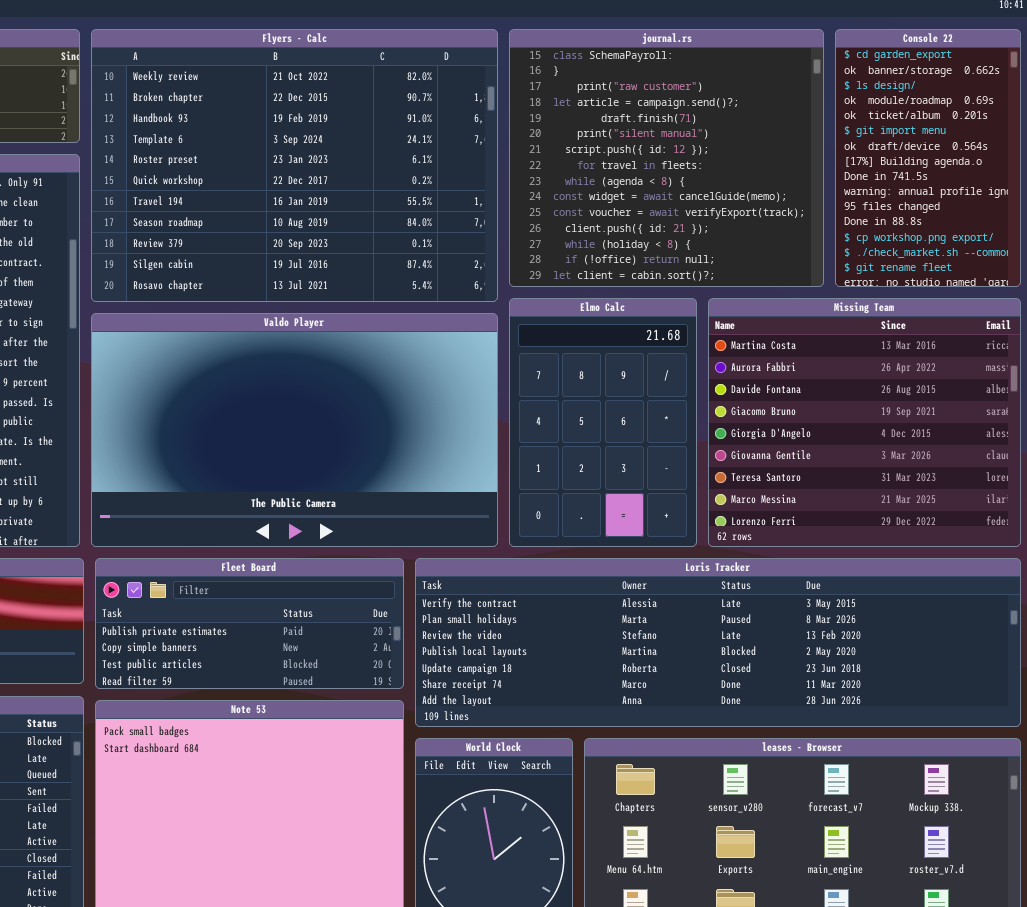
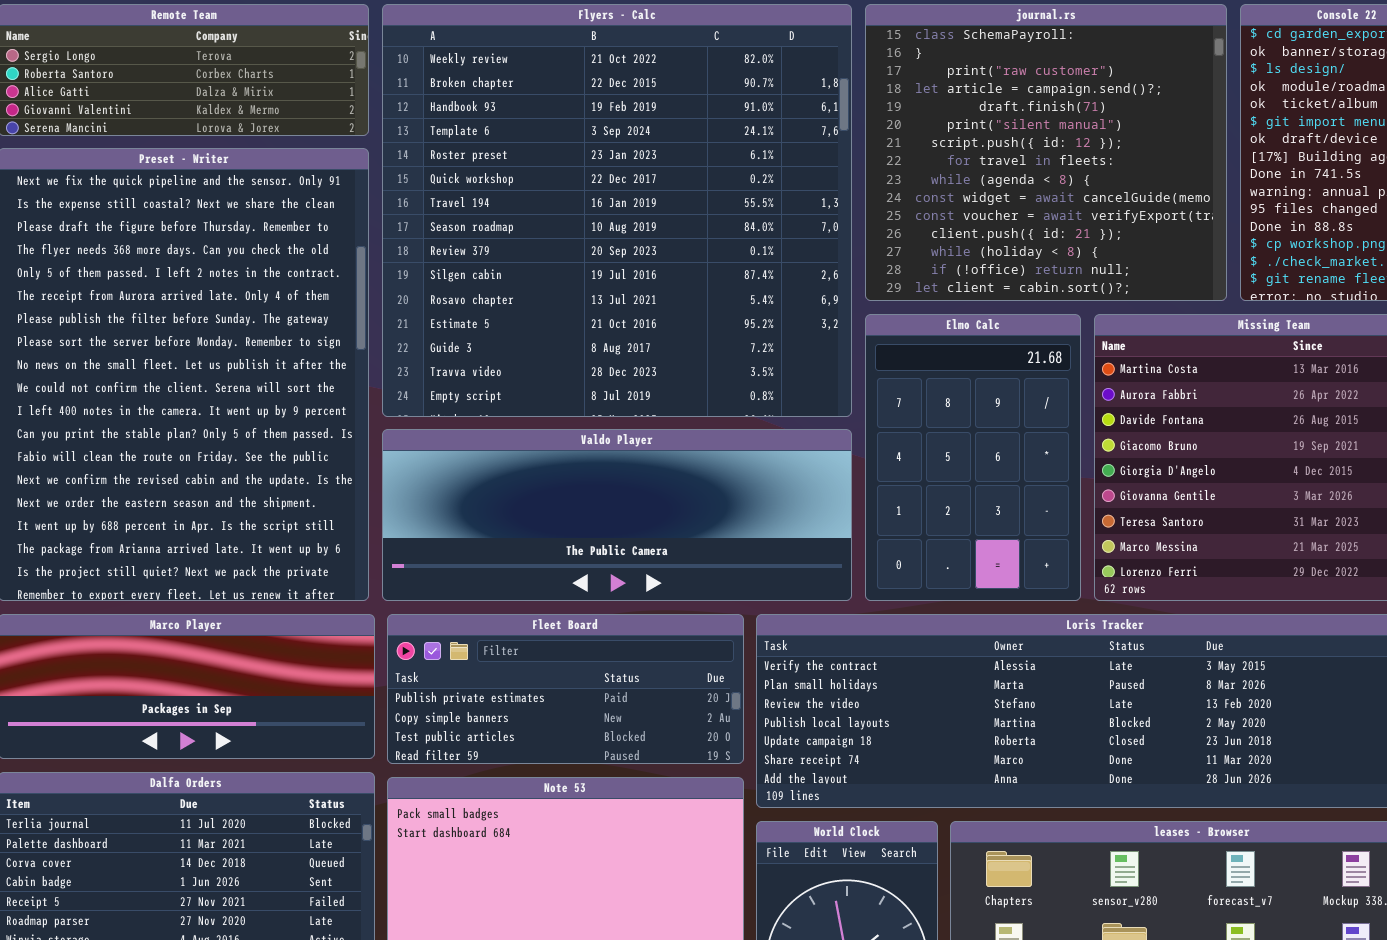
Flyers - Calc: [91,29,498,302] -> [382,4,852,417], resized
Valdo Player: [91,313,498,547] -> [382,429,852,601], resized

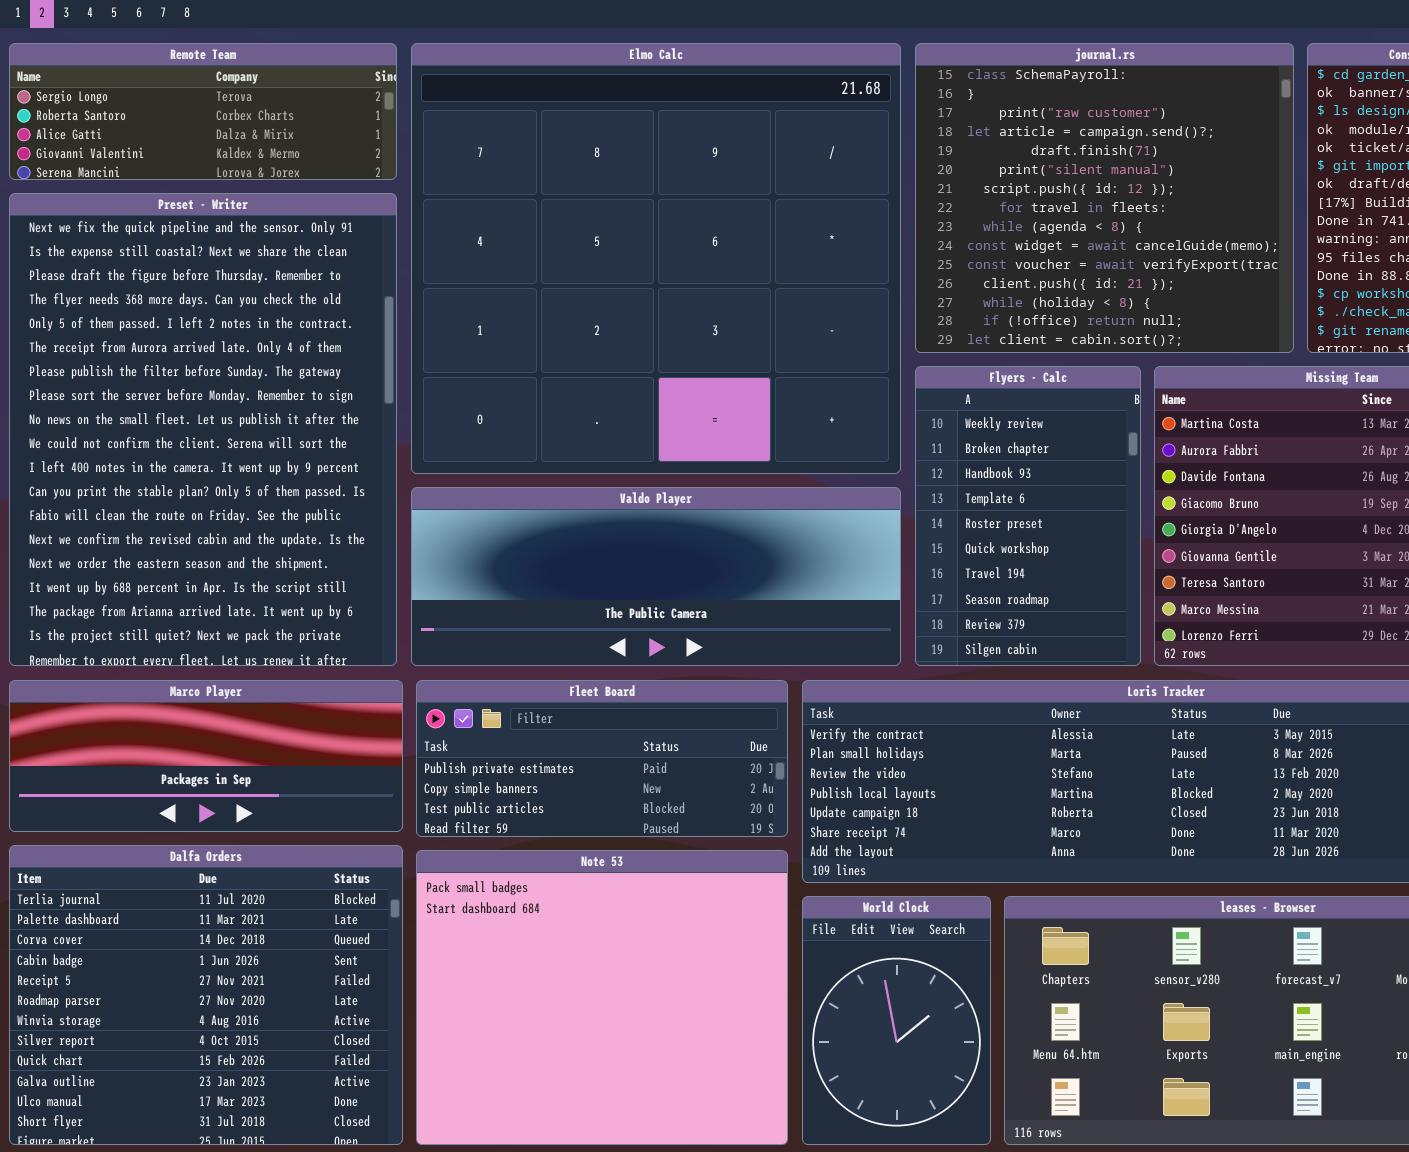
Flyers - Calc: [382,4,852,417] -> [915,366,1141,666], moved, resized
Elmo Calc: [865,314,1081,601] -> [411,43,901,474], moved, resized

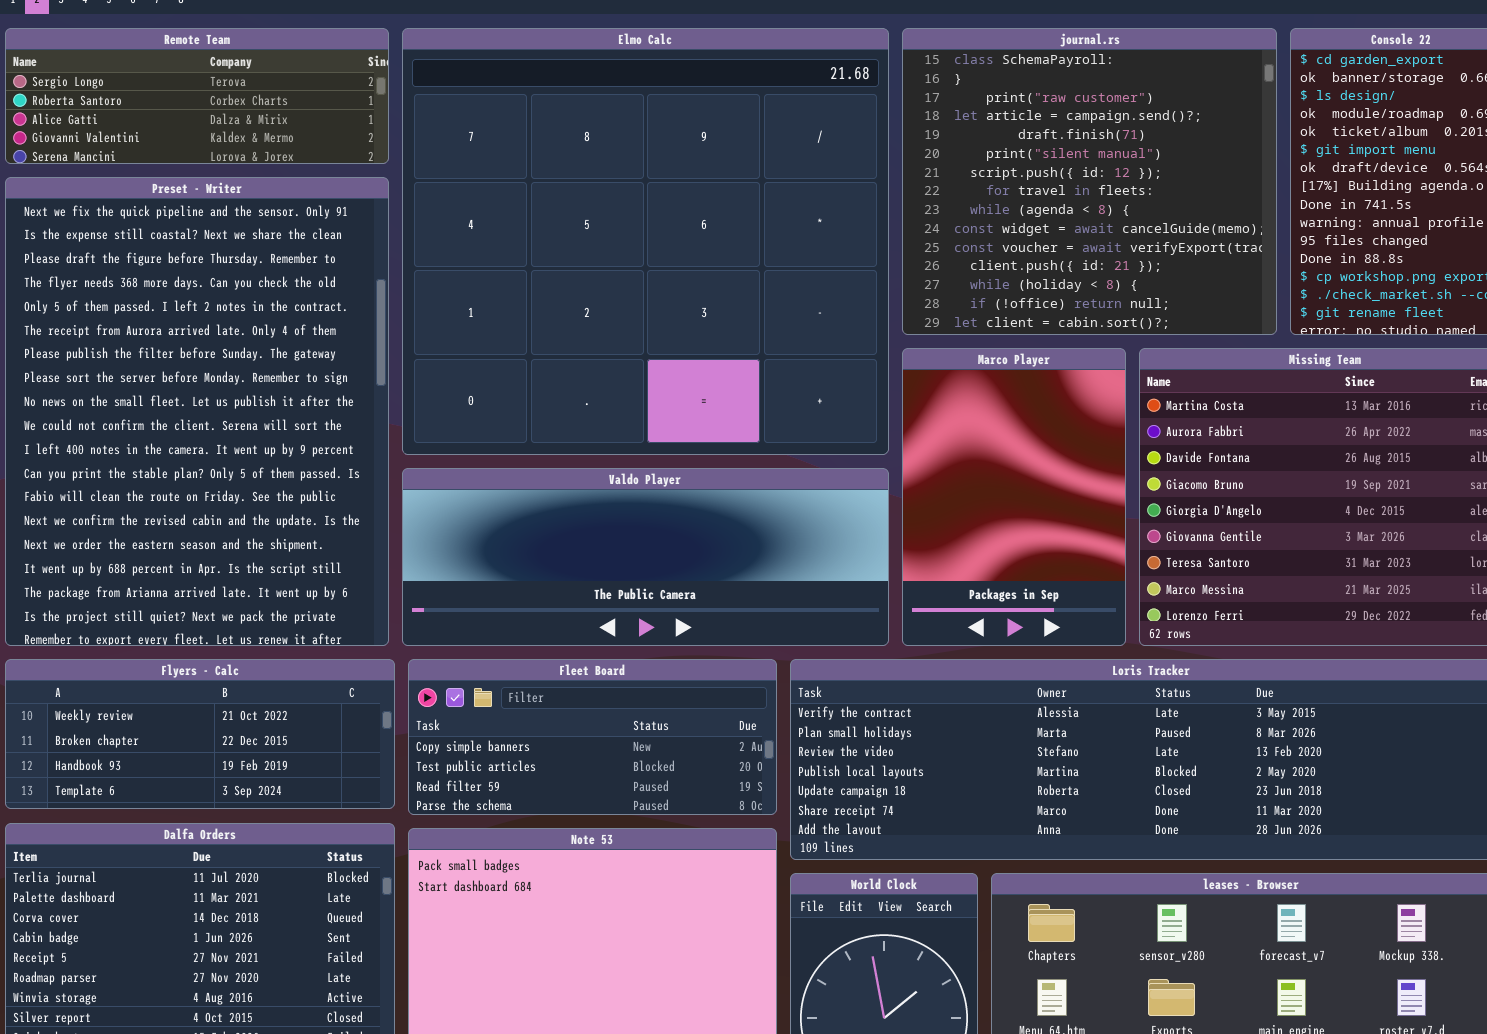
Flyers - Calc: [915,366,1141,666] -> [5,659,395,809], moved, resized
Marco Player: [9,680,403,832] -> [902,348,1126,646], moved, resized
Fleet Board: [416,680,788,837] -> [408,659,777,815], scrolled down 1 row

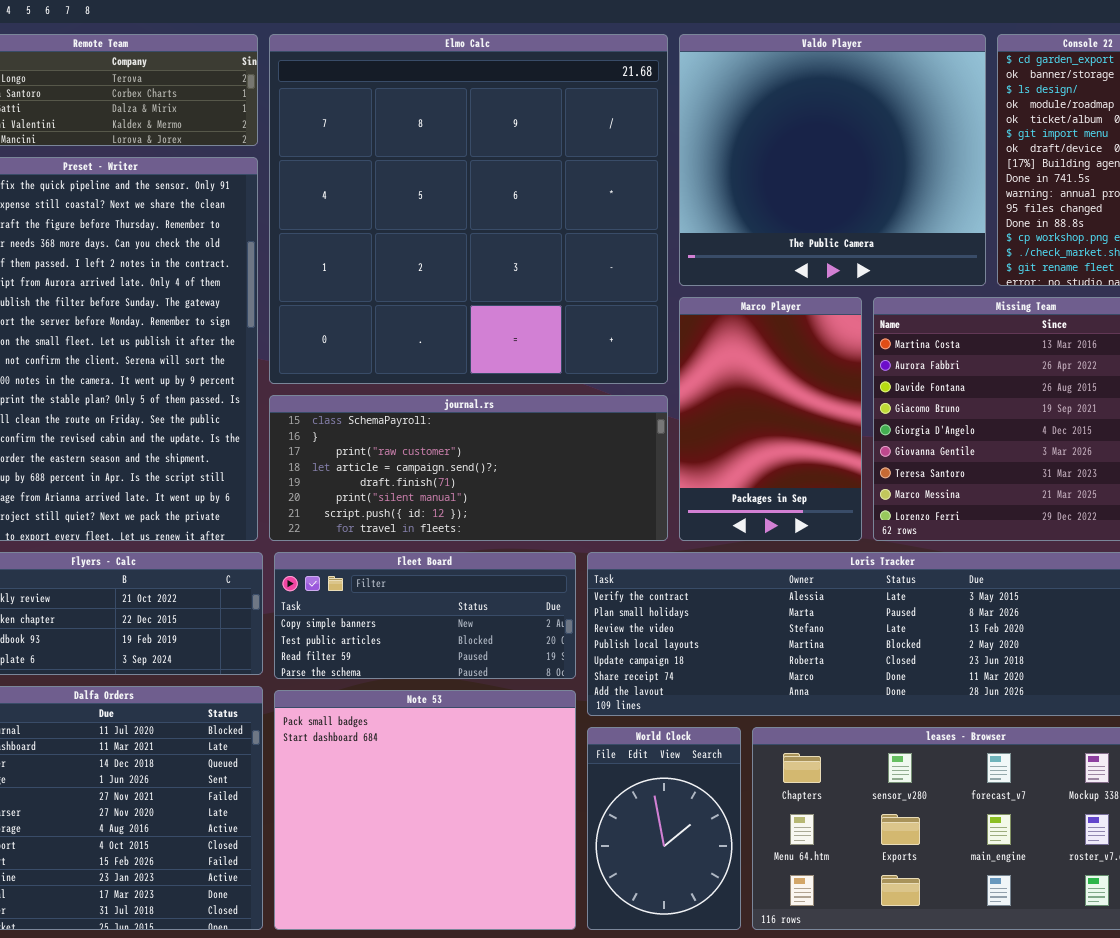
journal.rs: [902,28,1277,335] -> [269,395,668,541], moved, resized
Valdo Player: [402,468,889,646] -> [679,34,986,286], moved, resized

